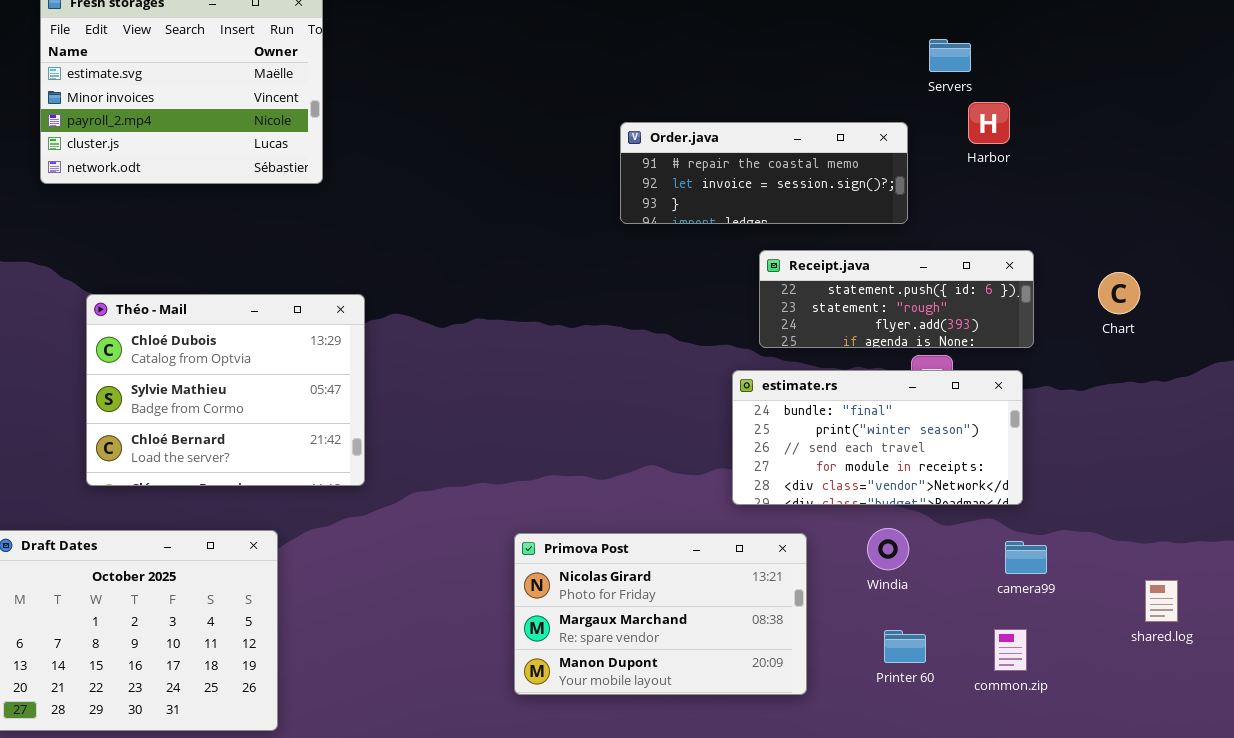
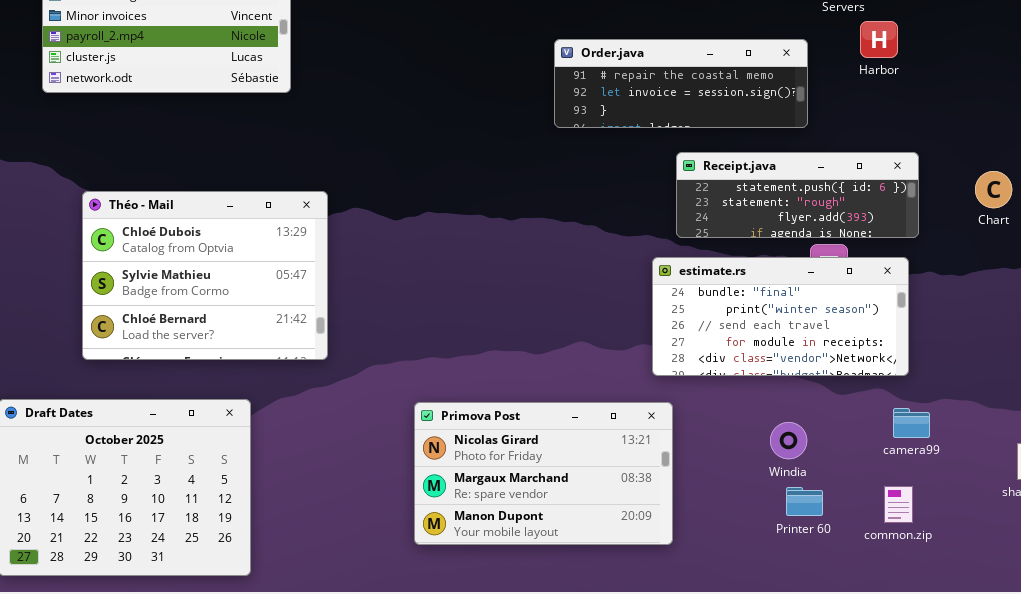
Windia: [867,528,909,570] -> [770,422,807,459], moved
Primova Post: [514,533,807,695] -> [414,402,673,545], moved

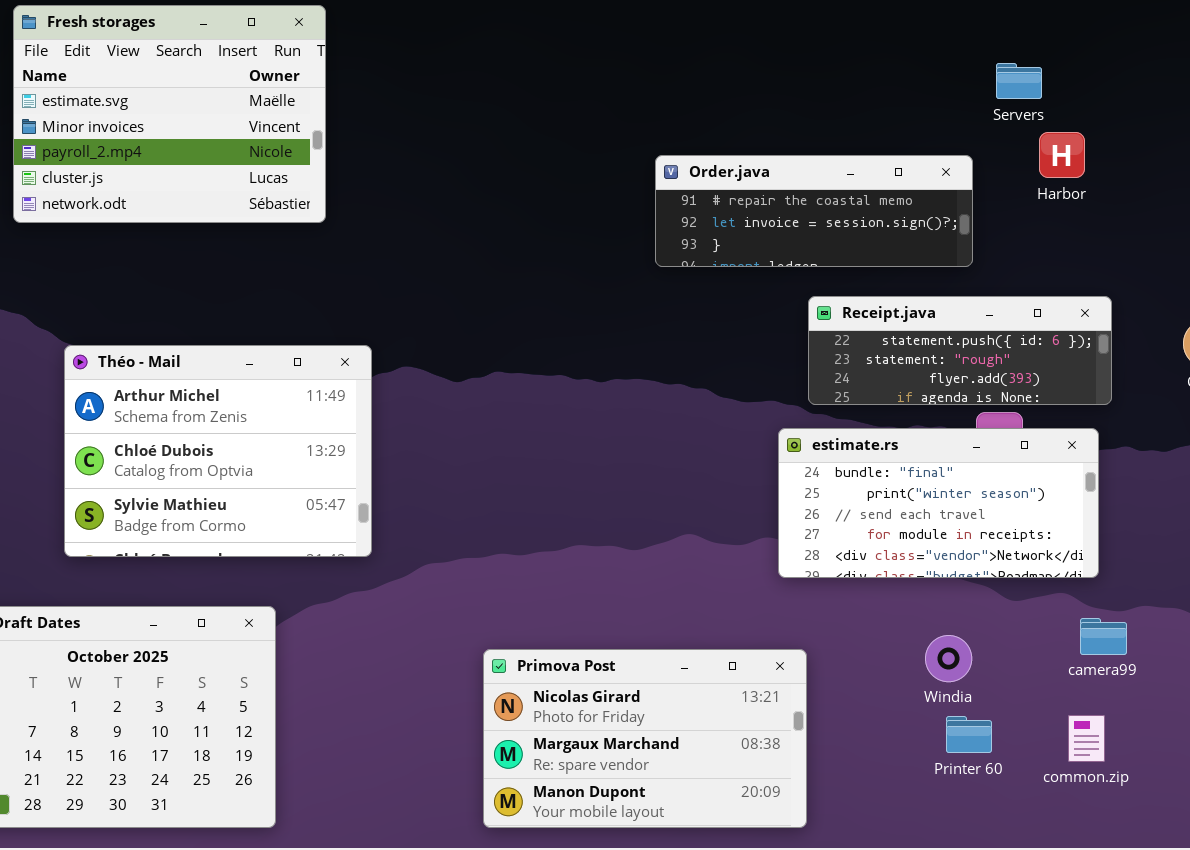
Théo - Mail: [82,191,328,360] -> [64,345,372,557], scrolled up 1 row
Primova Post: [414,402,673,545] -> [483,649,807,828], moved

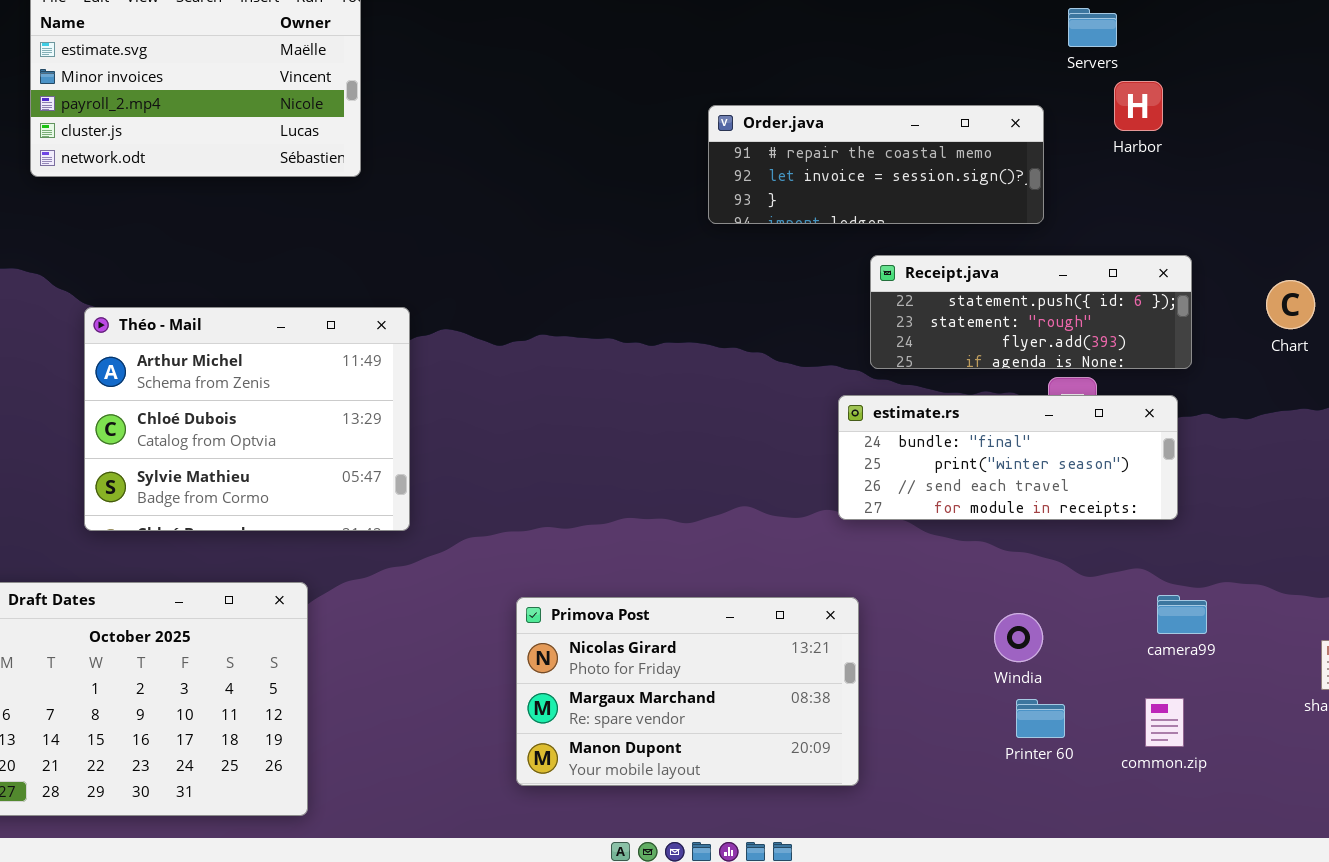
estimate.rs: [778,428,1099,578] -> [838,395,1178,520], resized
Primova Post: [483,649,807,828] -> [516,597,859,786], moved

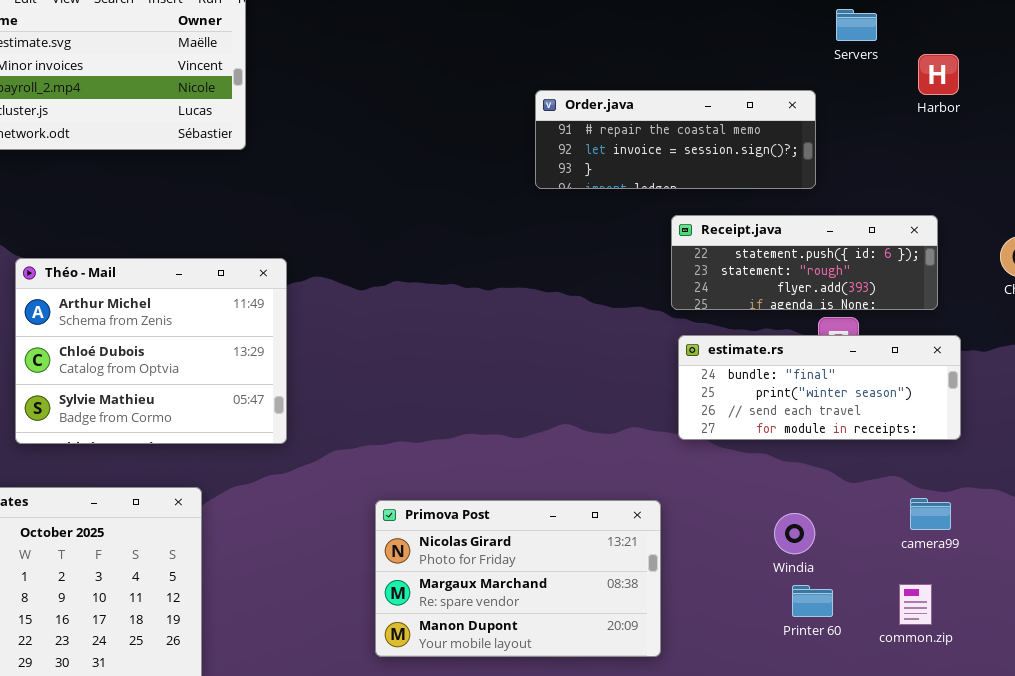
Harbor: [1114,81,1163,131] -> [918,54,959,95], moved
estimate.rs: [838,395,1178,520] -> [678,335,961,440], moved

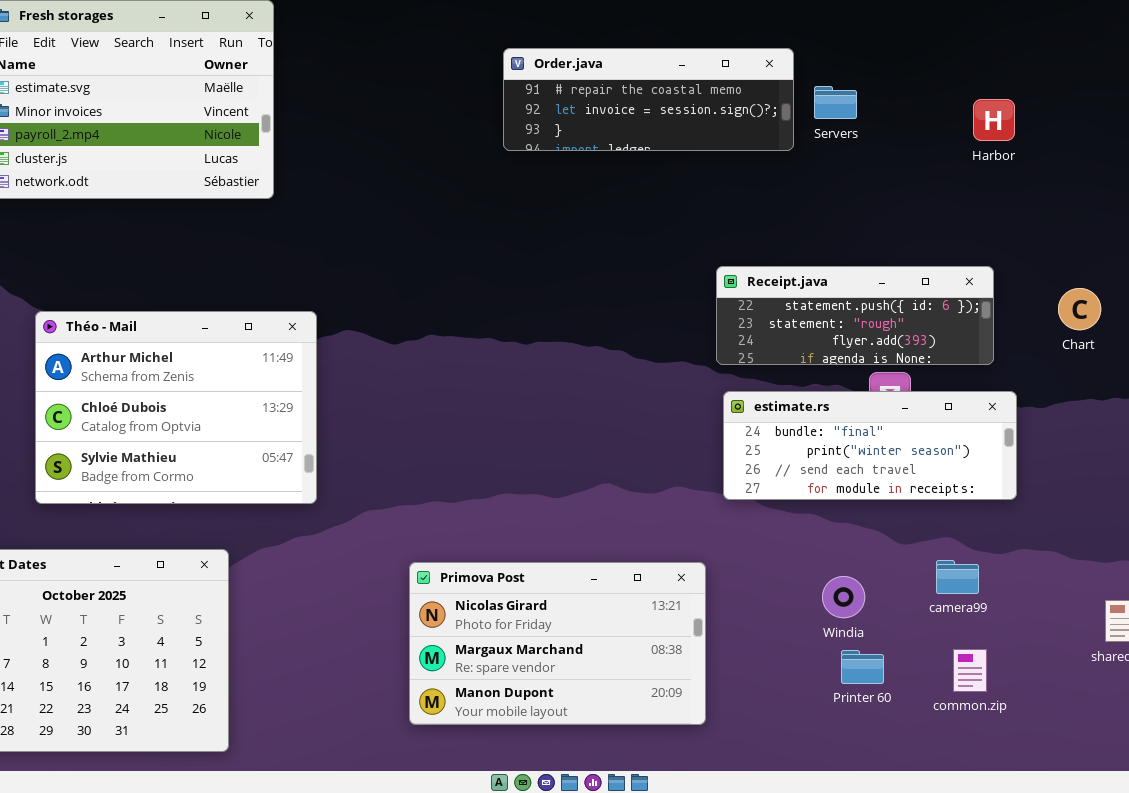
Servers: [836,9,877,41] -> [814,86,857,119], moved
Order.java: [535,90,816,189] -> [503,48,794,151], moved
camera99: [910,498,951,530] -> [936,560,979,594], moved

